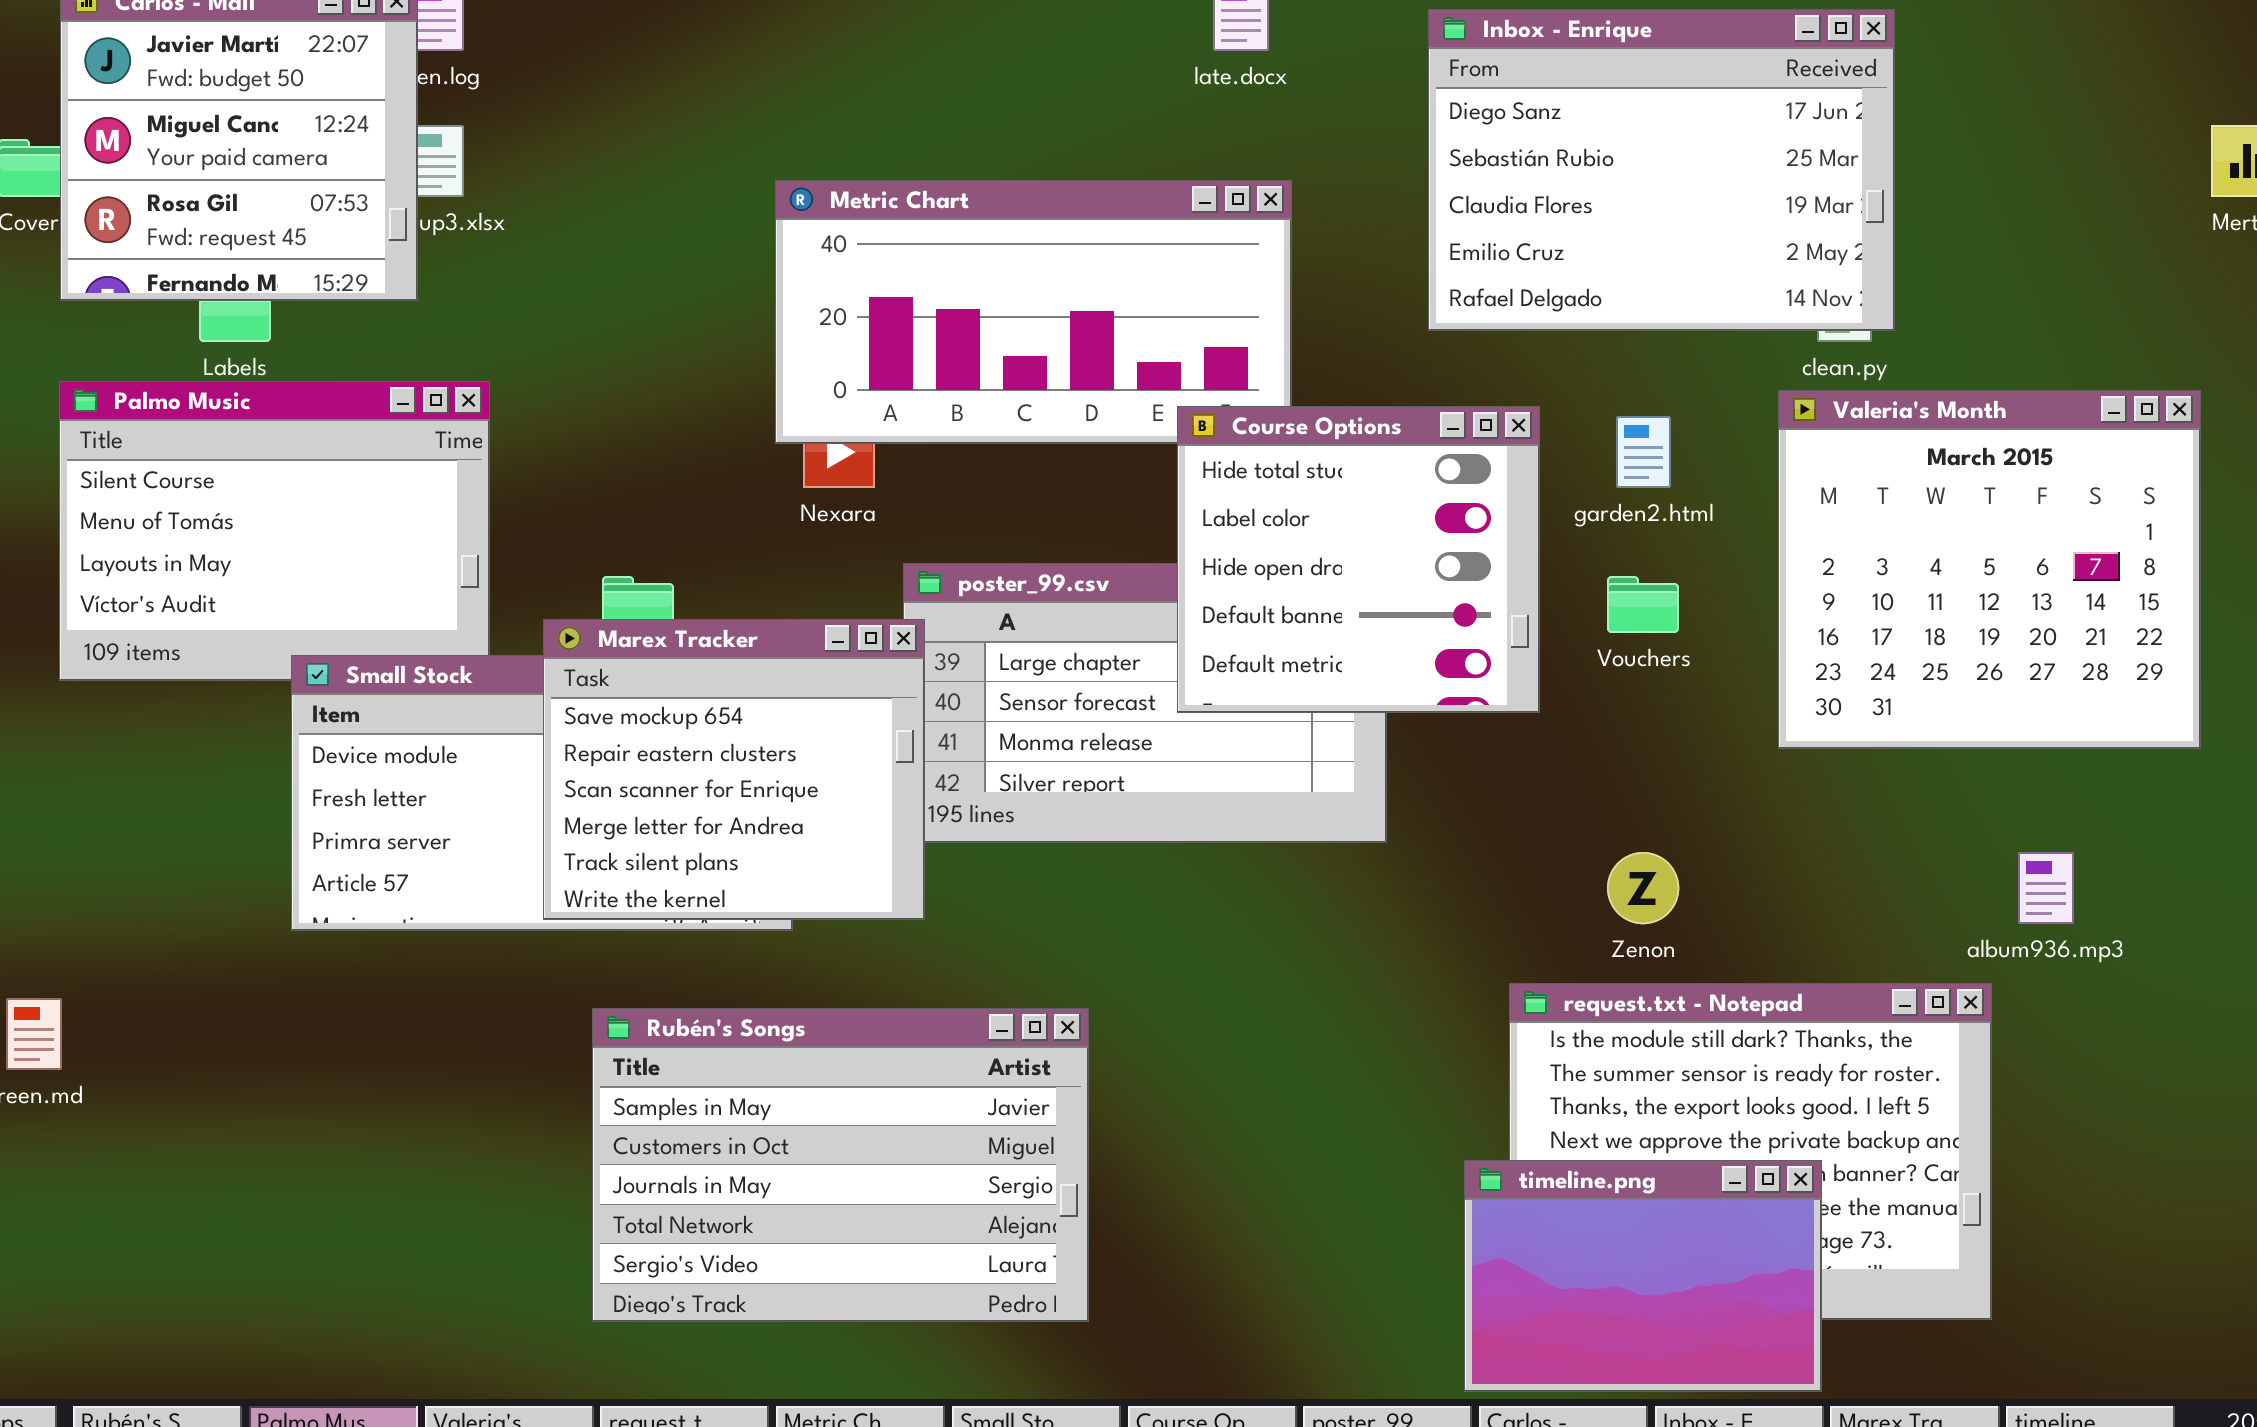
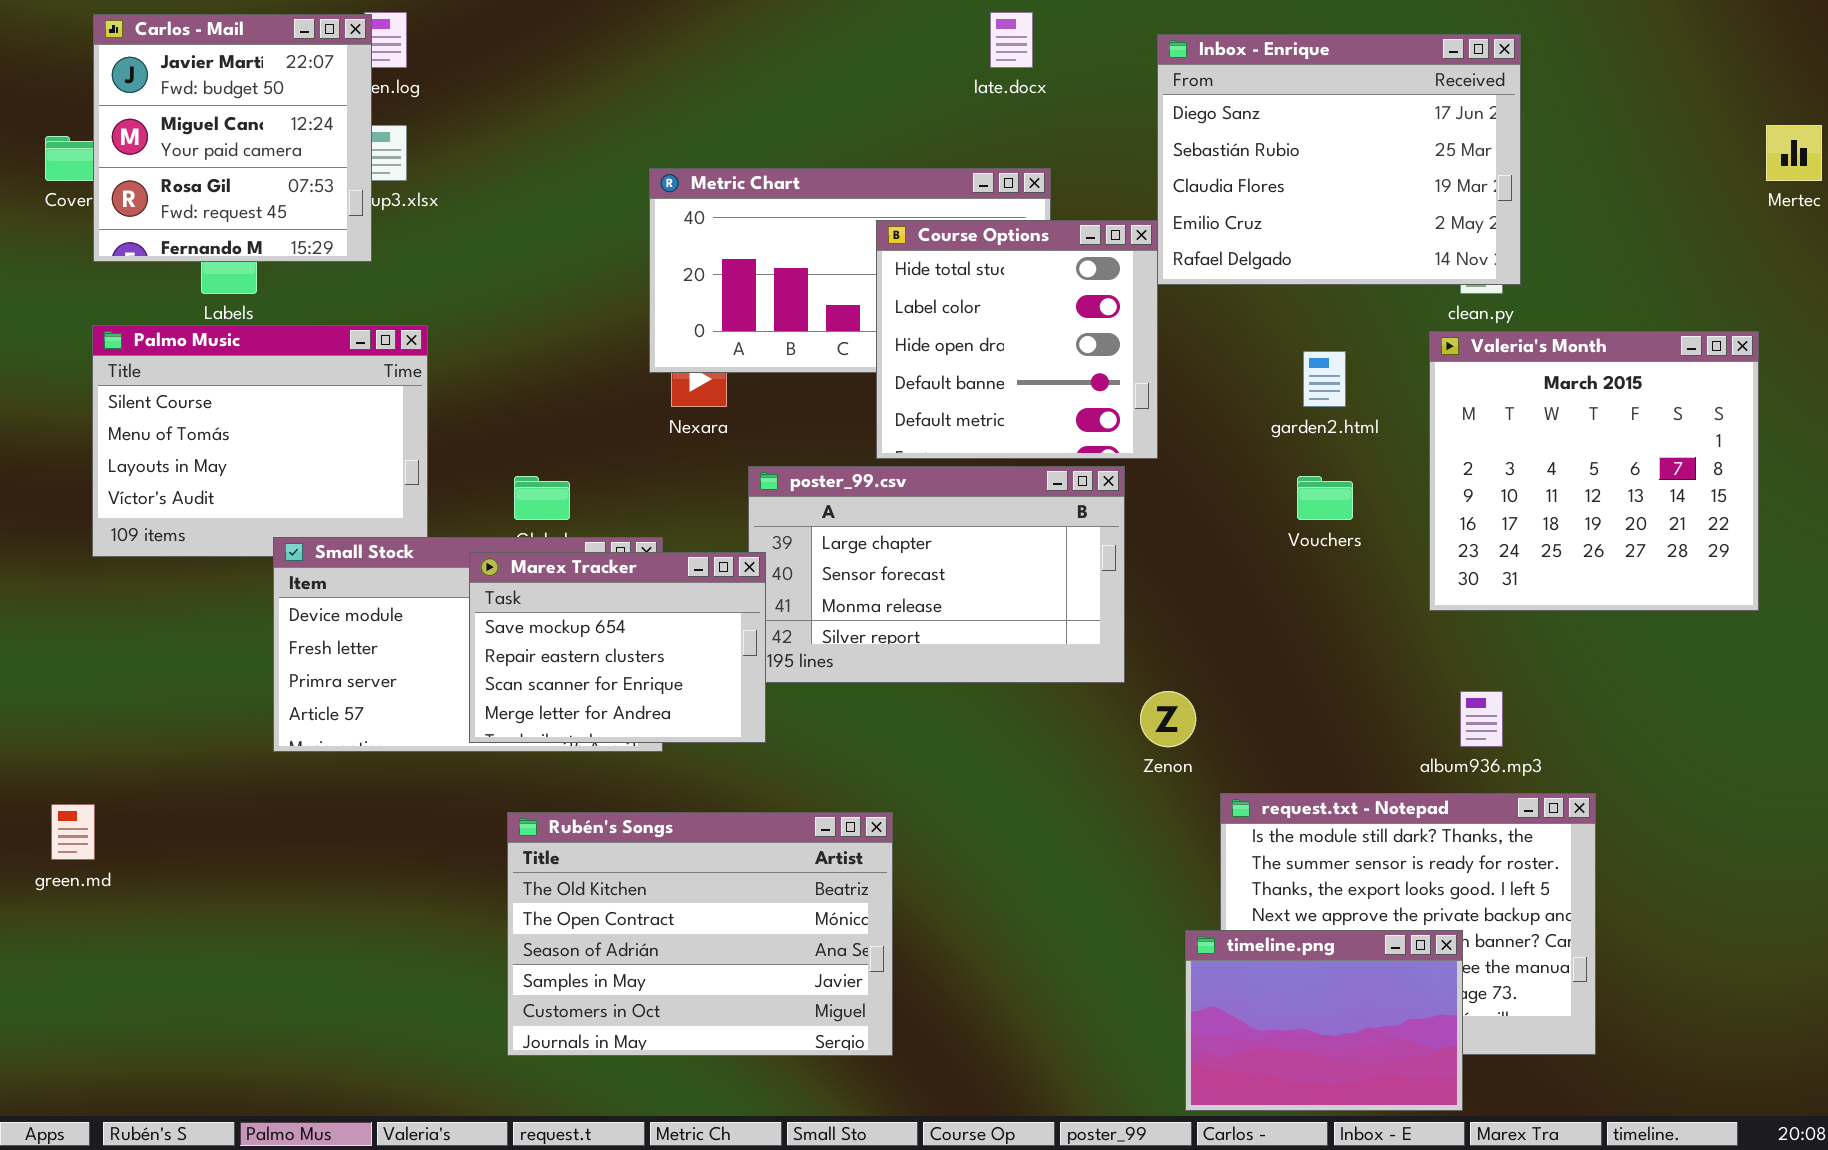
Course Options: [1177,406,1540,713] -> [876,220,1158,459], moved
Marex Tracker: [543,619,925,920] -> [469,552,766,743], resized
Zenon: [1607,852,1679,924] -> [1140,691,1196,747], moved
album936.mp3: [2018,852,2074,924] -> [1460,691,1503,747], moved
Rubén's Songs: [592,1008,1089,1322] -> [507,812,893,1056], scrolled up 3 rows

